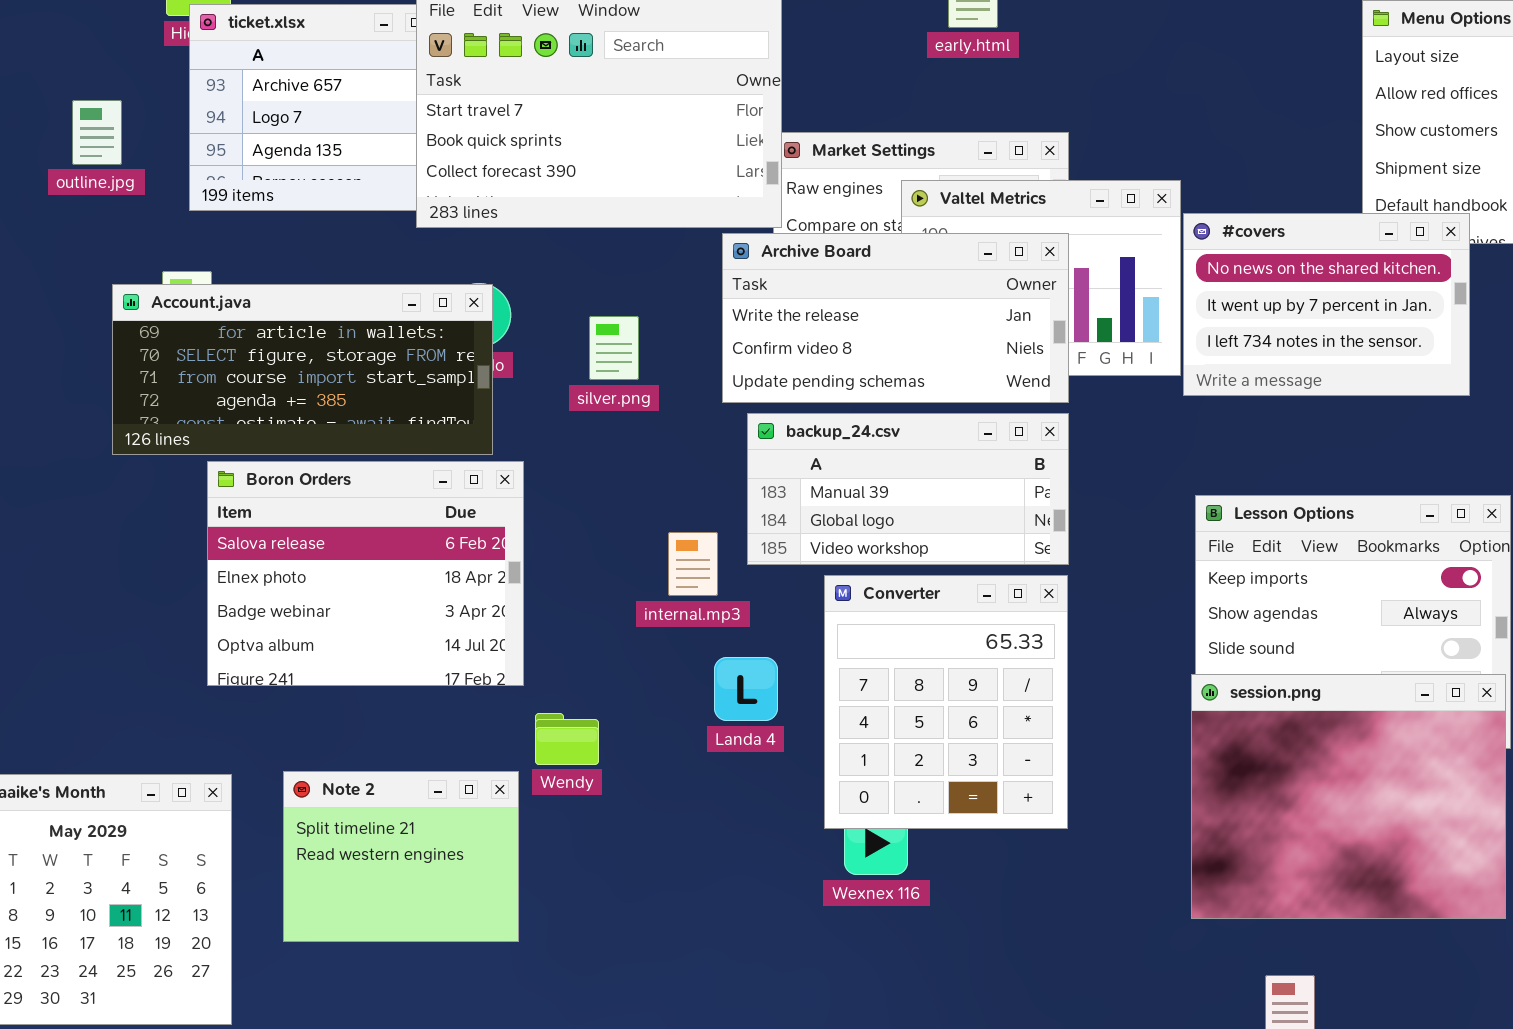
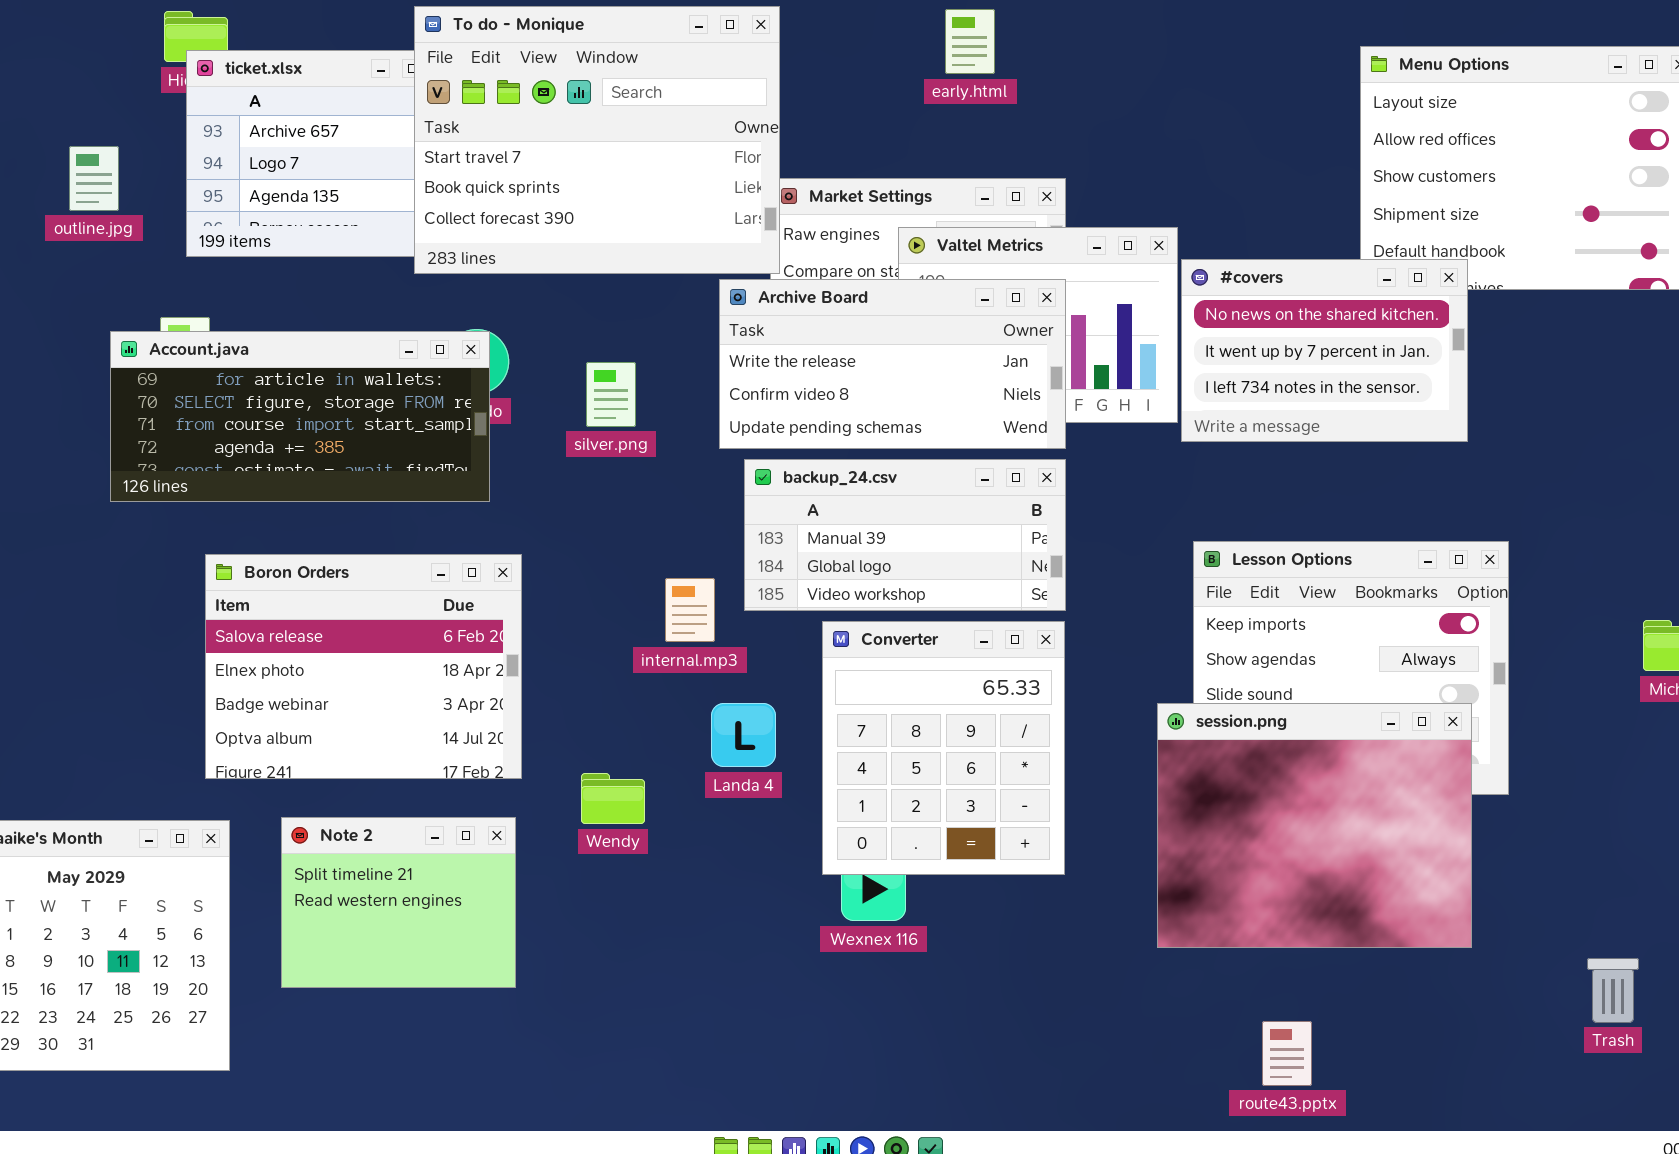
Boron Orders: [207,461,524,686] -> [205,554,522,779], moved
session.png: [1191,674,1506,919] -> [1157,703,1472,948], moved
Wendy: [535,713,599,765] -> [581,773,645,824], moved

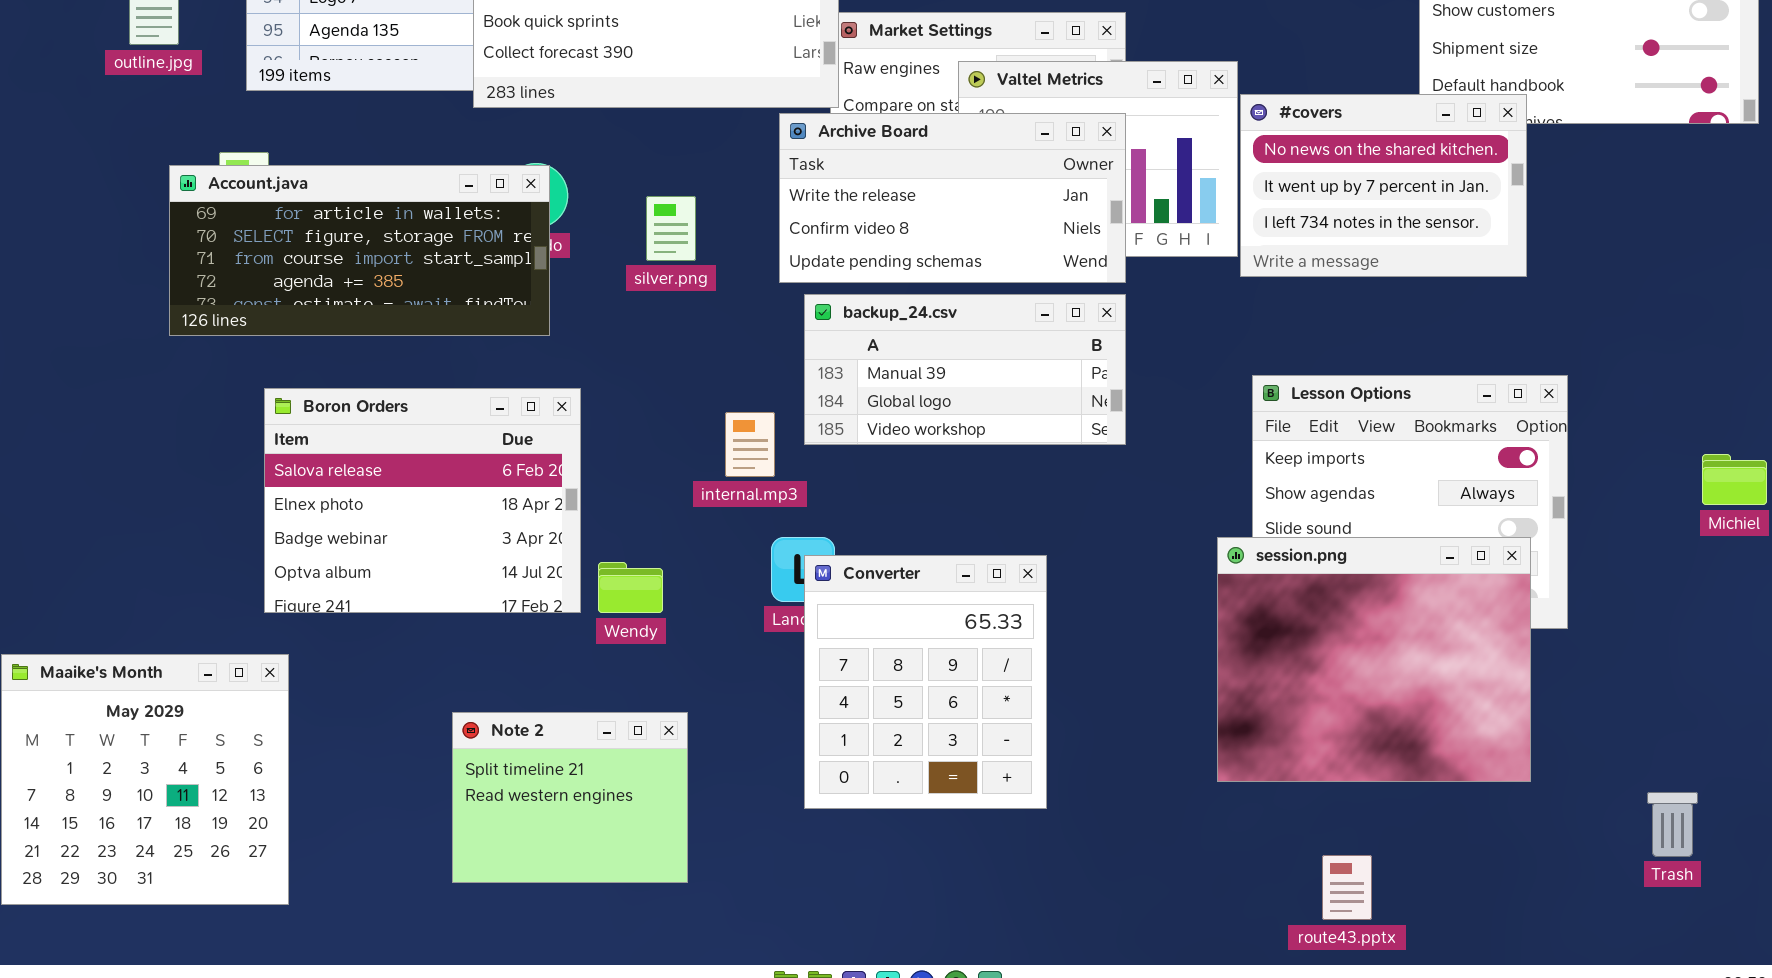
Converter: [822,621,1065,875] -> [804,555,1047,809], moved
Wendy: [581,773,645,824] -> [598,562,663,613], moved
Note 2: [281,817,516,988] -> [452,712,688,883], moved

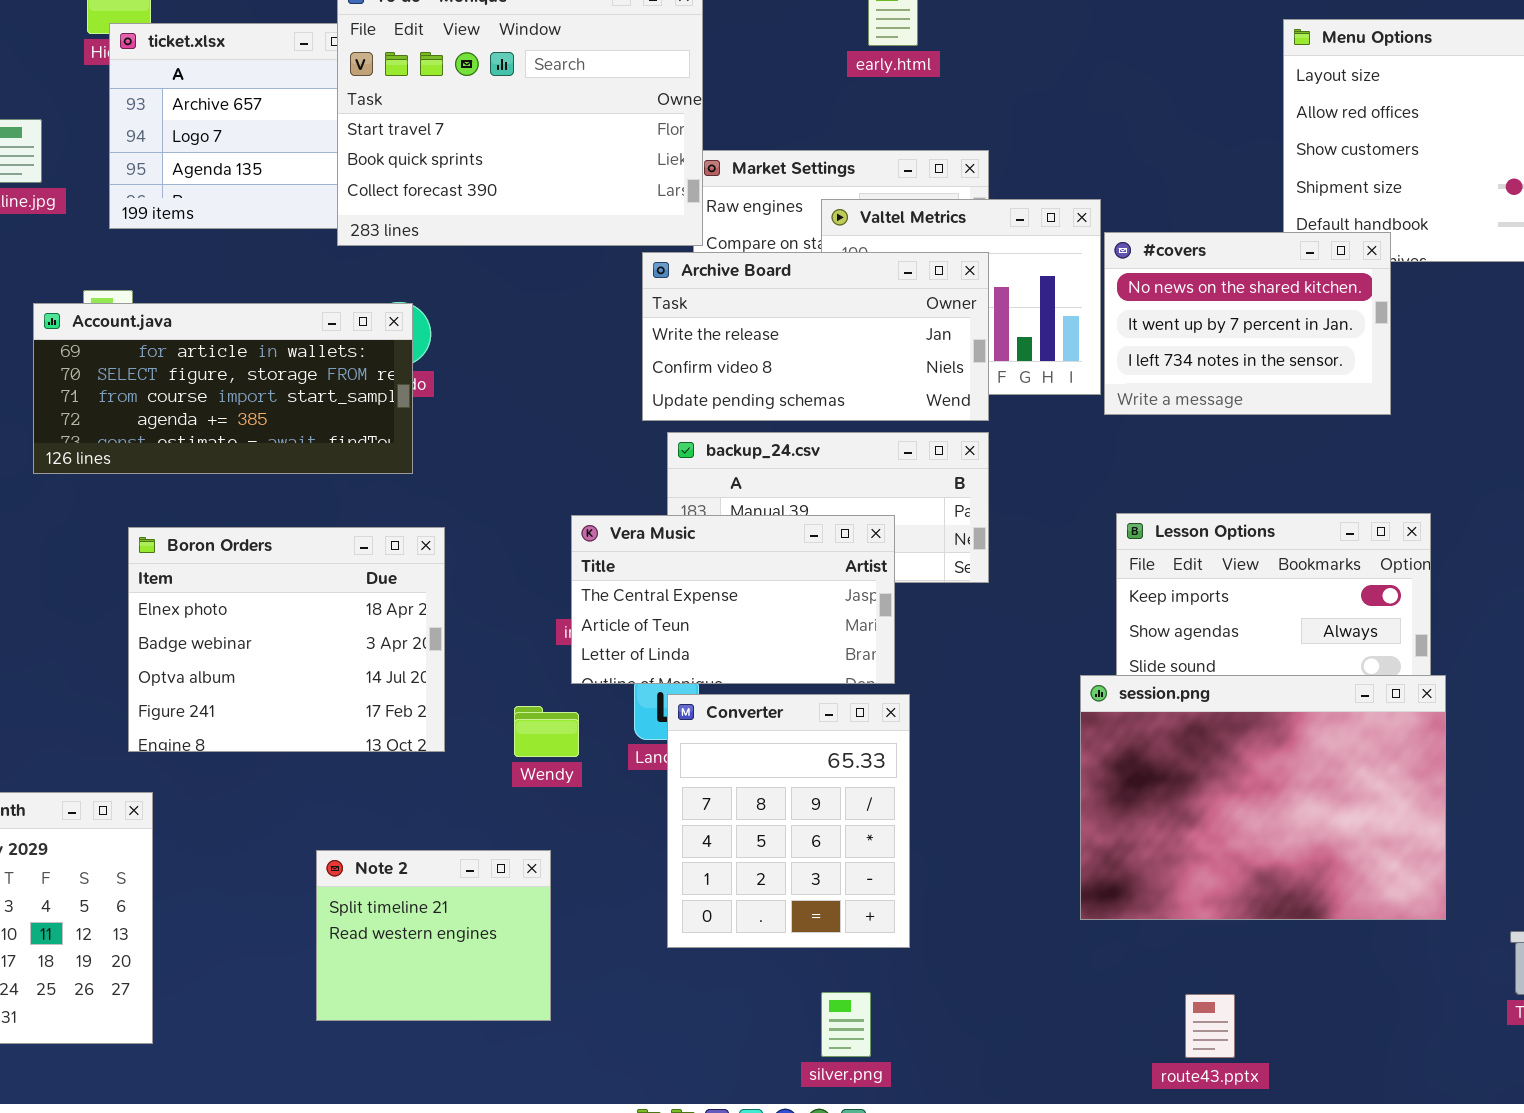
silver.png: [646,196,696,261] -> [821,992,871,1057], moved
Vera Music: none -> [571,515,895,684], opened
Boron Orders: [264,388,581,613] -> [128,527,445,752], scrolled down 1 row
session.png: [1217,537,1531,782] -> [1080,675,1446,920], resized
Wendy: [598,562,663,613] -> [514,706,579,757], moved

